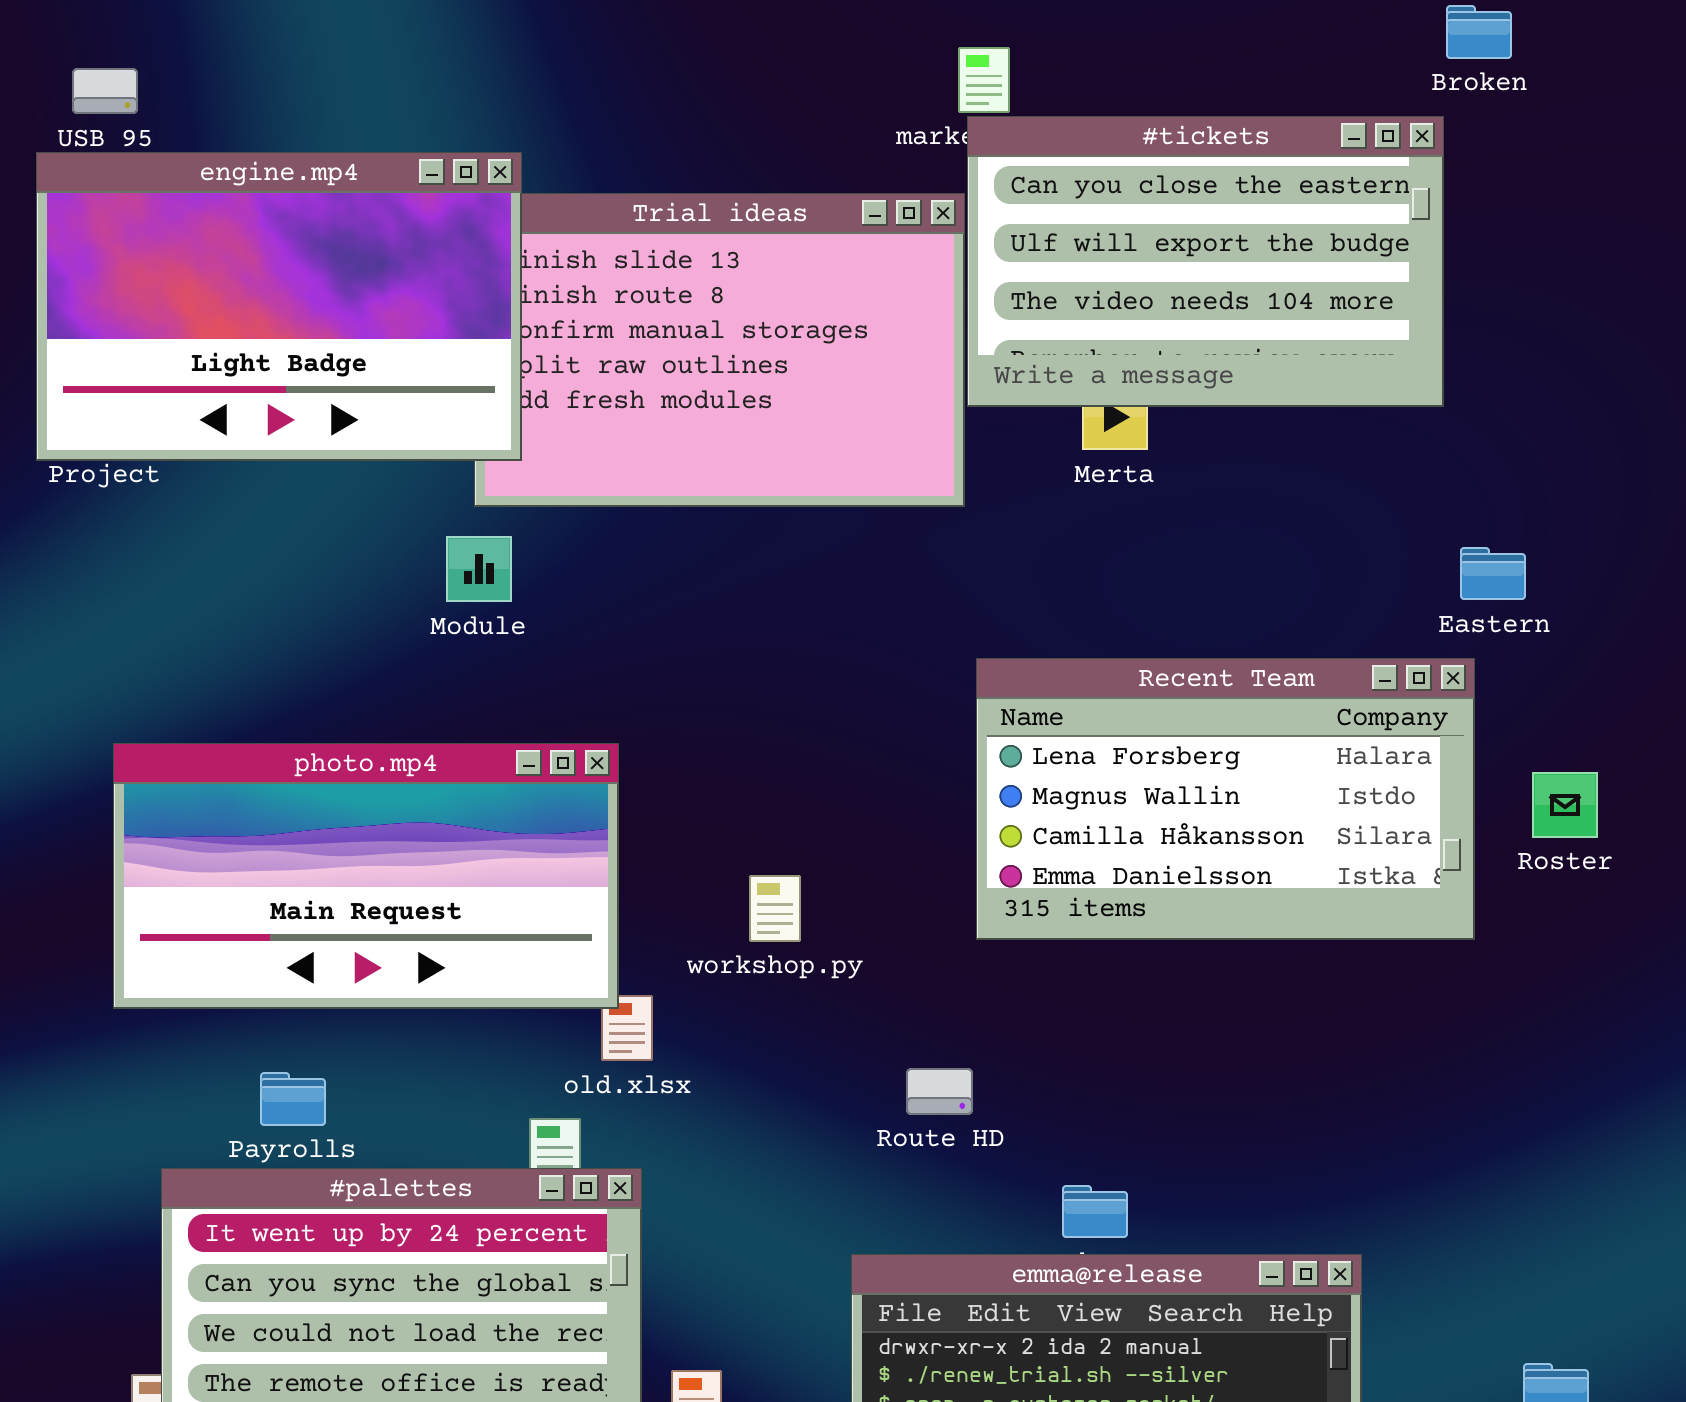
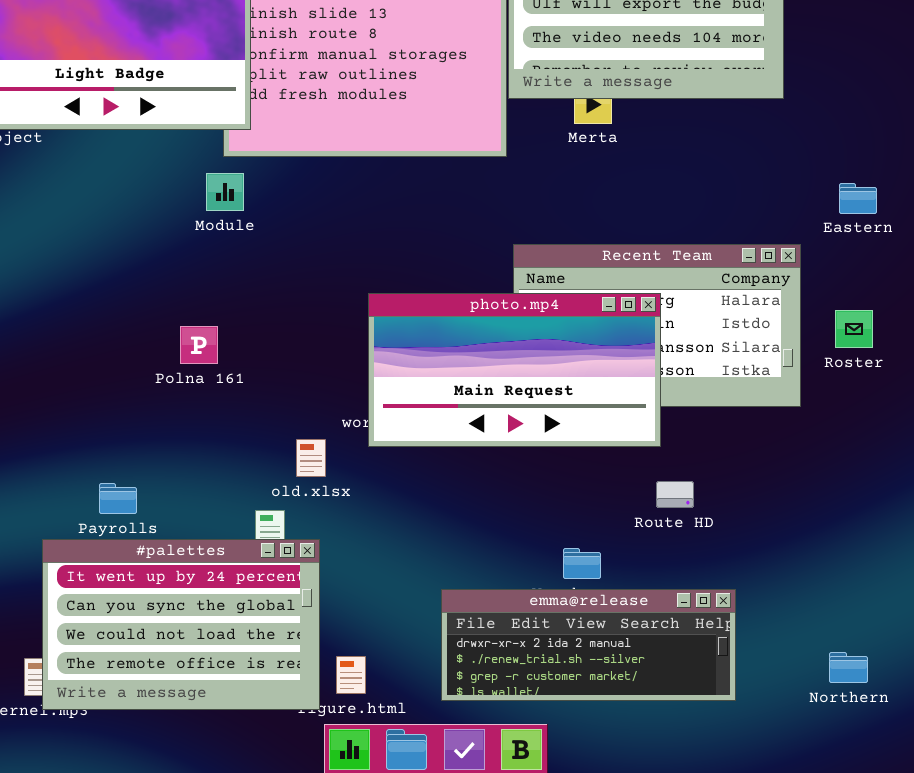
Eastern: [1460,547,1526,600] -> [839,183,877,214], moved
photo.mp4: [113,743,619,1009] -> [368,293,661,447], moved
Route HD: [906,1068,973,1115] -> [656,481,694,508], moved

